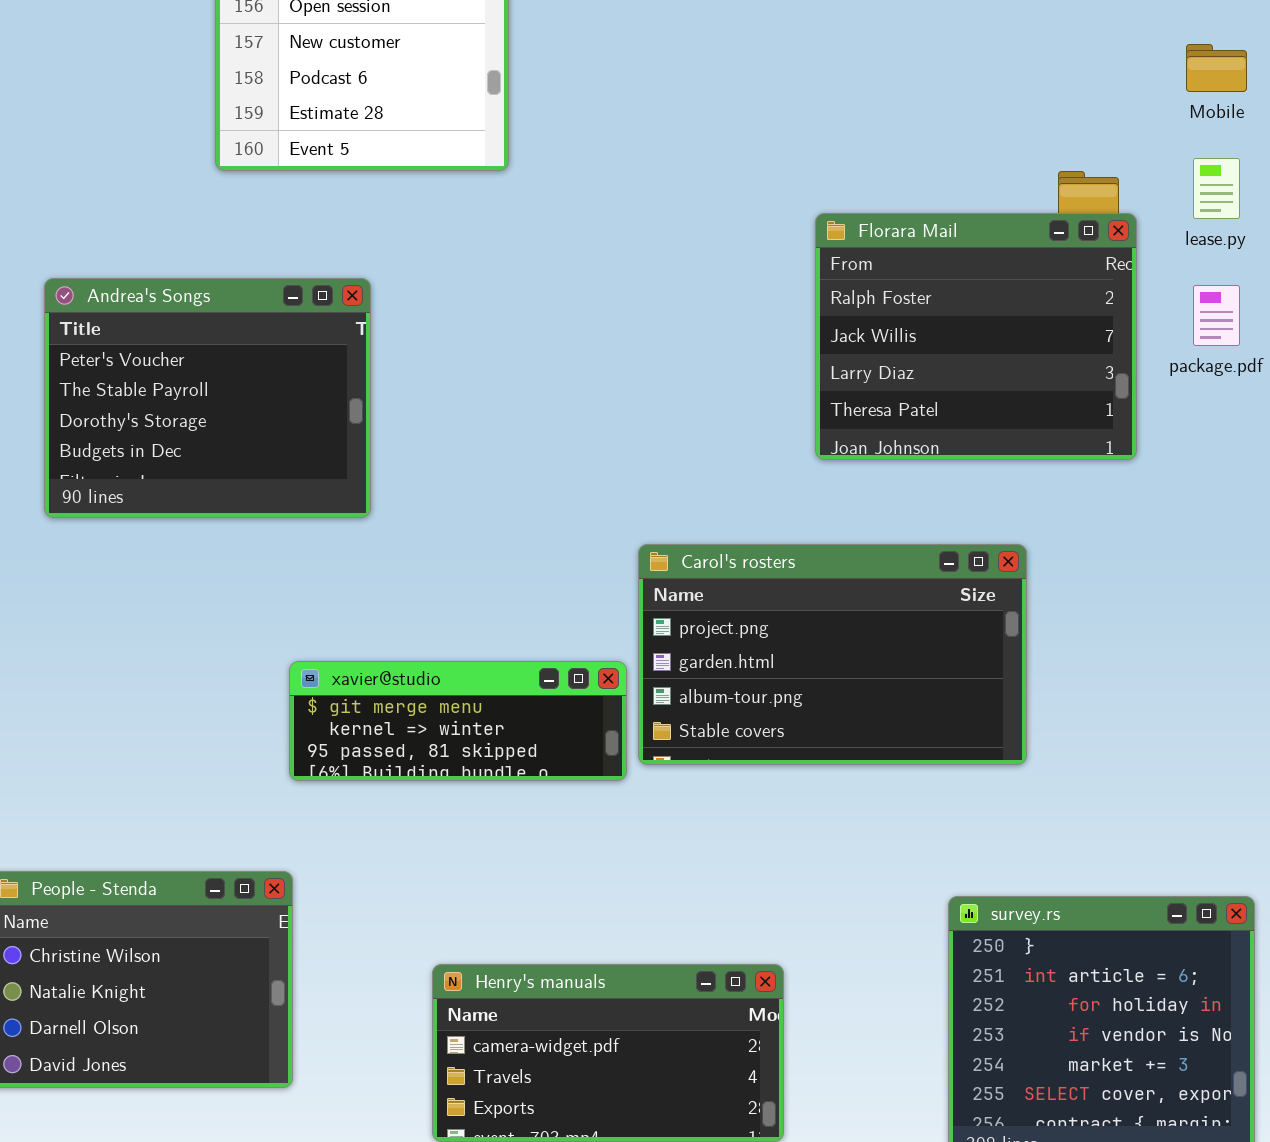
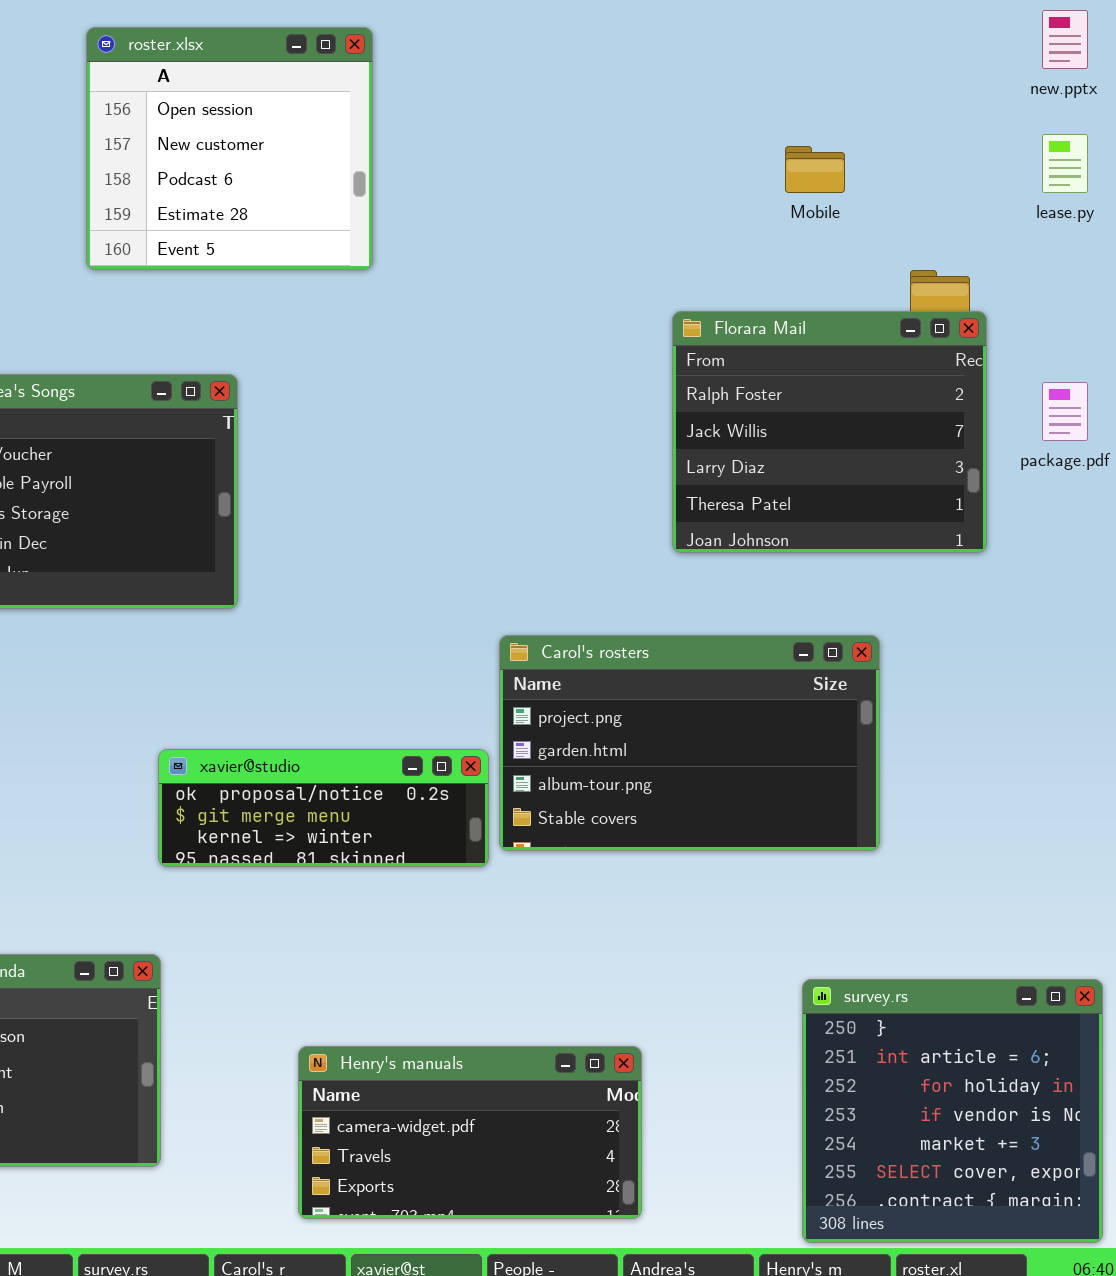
Mobile: [1186,44,1247,92] -> [785,146,845,193], moved
lease.py: [1193,158,1240,219] -> [1042,134,1088,193], moved
xavier@studio: [289,661,627,781] -> [158,749,489,867], scrolled up 1 row

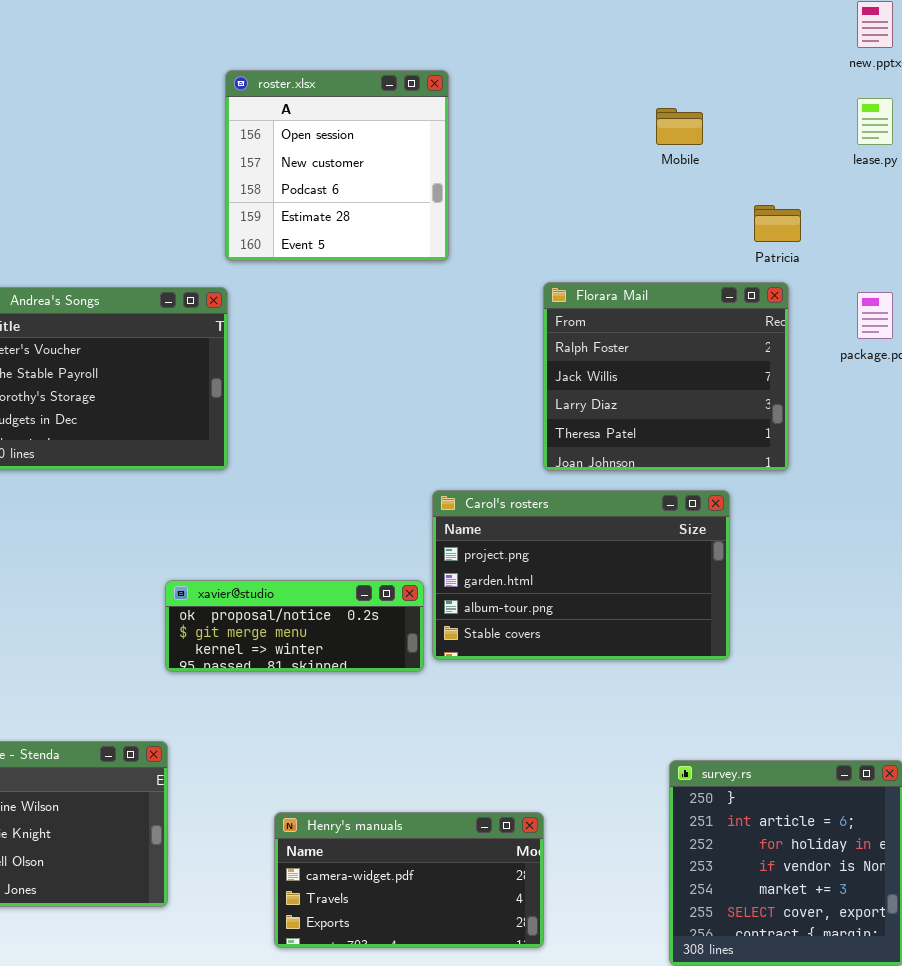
roster.xlsx: [86,27,373,270] -> [225,70,449,261], moved
Florara Mail: [672,311,987,553] -> [543,282,789,471], moved

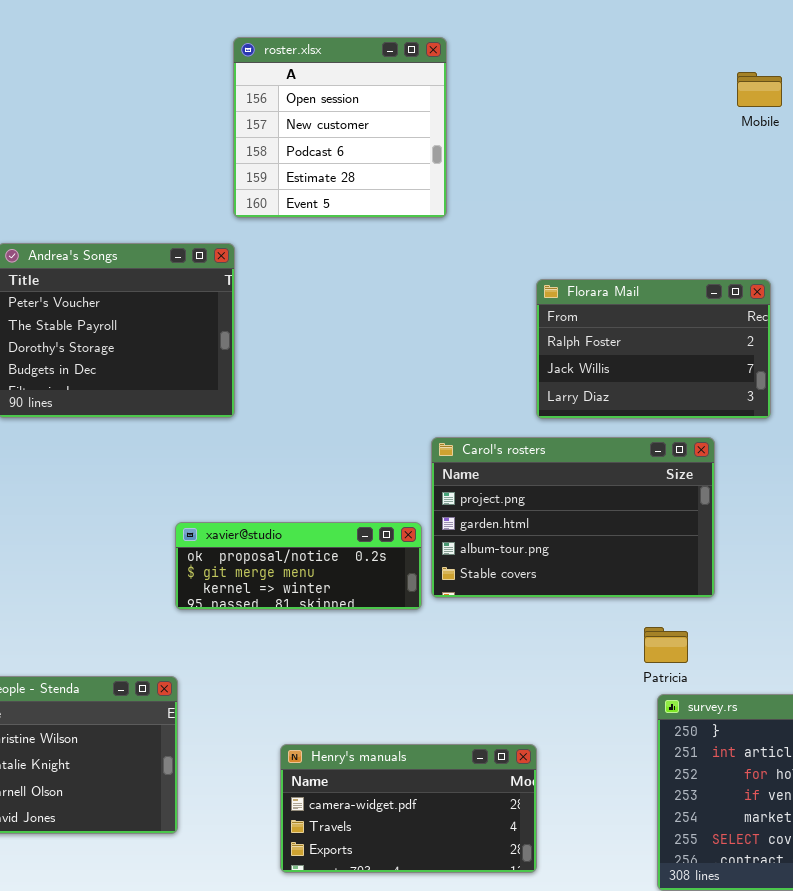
Mobile: [656,108,703,145] -> [737,72,782,107], moved
Patricia: [754,205,801,242] -> [644,627,688,663], moved
Florara Mail: [543,282,789,471] -> [536,279,771,419], resized

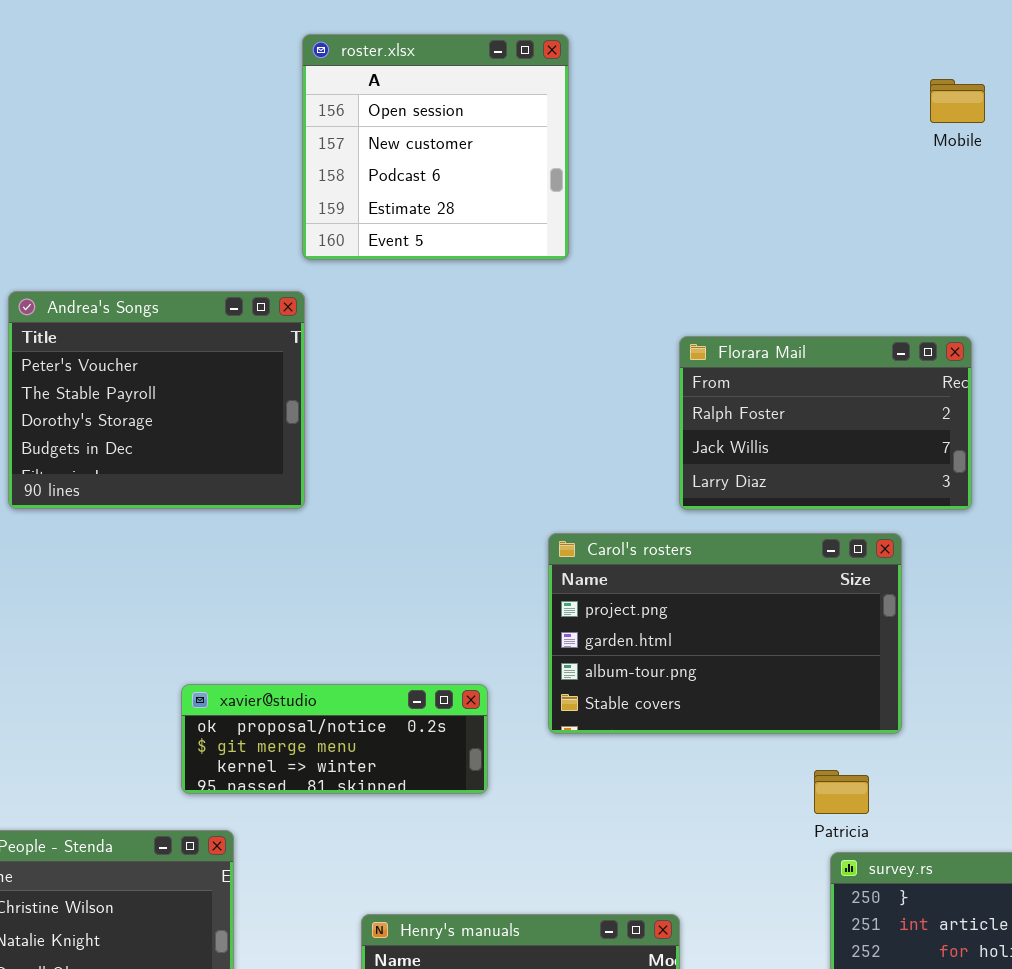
xavier@studio: [175,522,422,610] -> [181,684,488,794], moved

